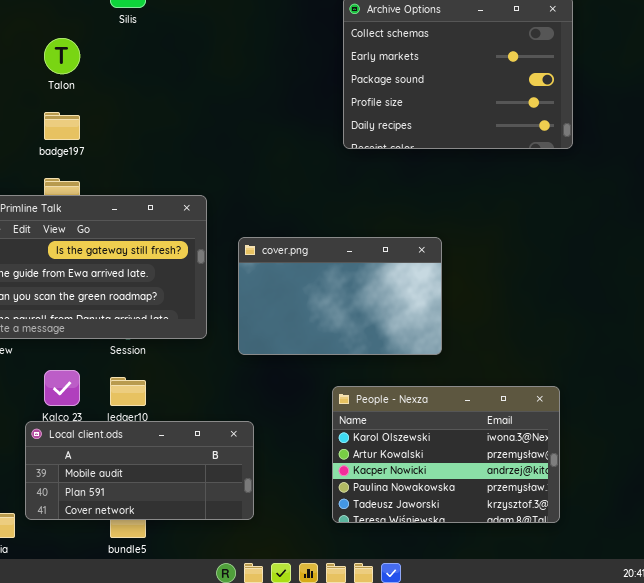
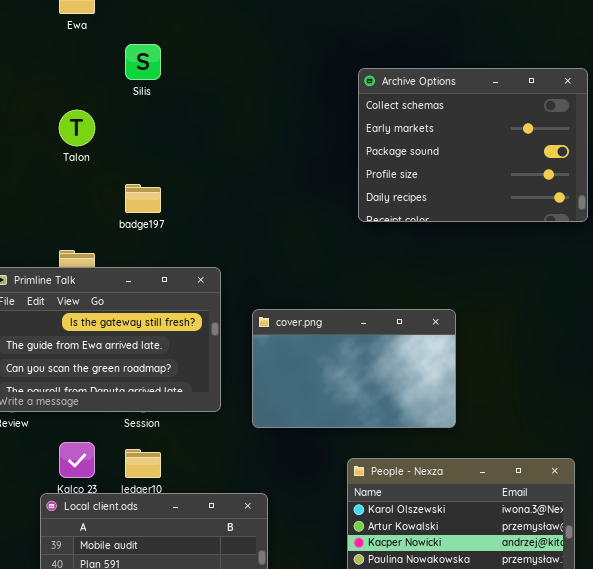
badge197: [44,112,80,140] -> [125,184,161,213], moved

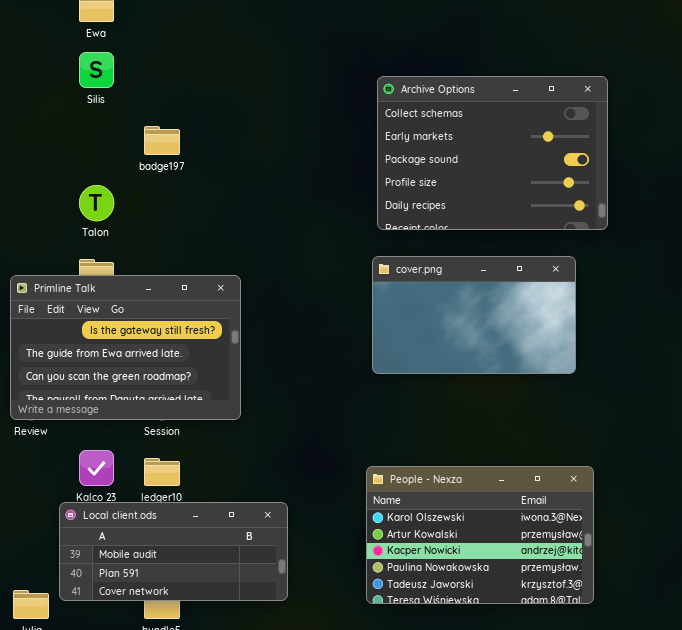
Silis: [125,44,161,80] -> [79,52,114,88], moved
Talon: [59,110,95,146] -> [79,185,114,221], moved
badge197: [125,184,161,213] -> [144,126,180,155], moved
cover.png: [252,309,456,428] -> [372,256,576,374], moved

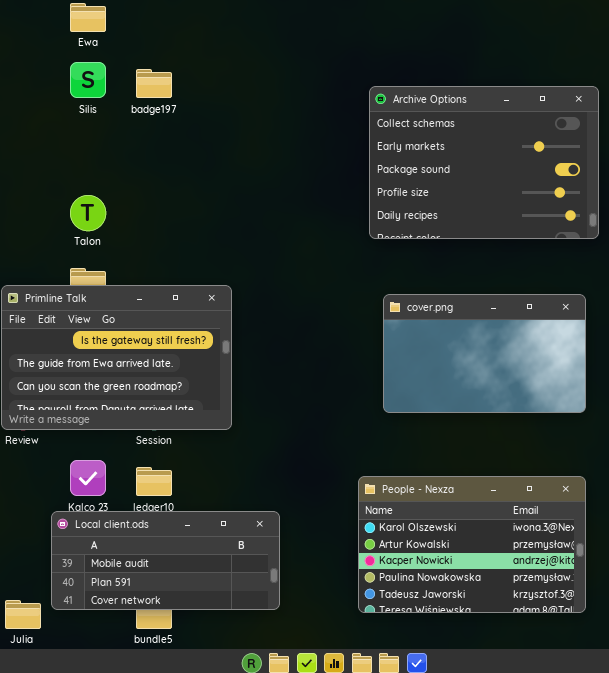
badge197: [144,126,180,155] -> [136,69,172,98], moved
cover.png: [372,256,576,374] -> [383,294,586,413], moved

